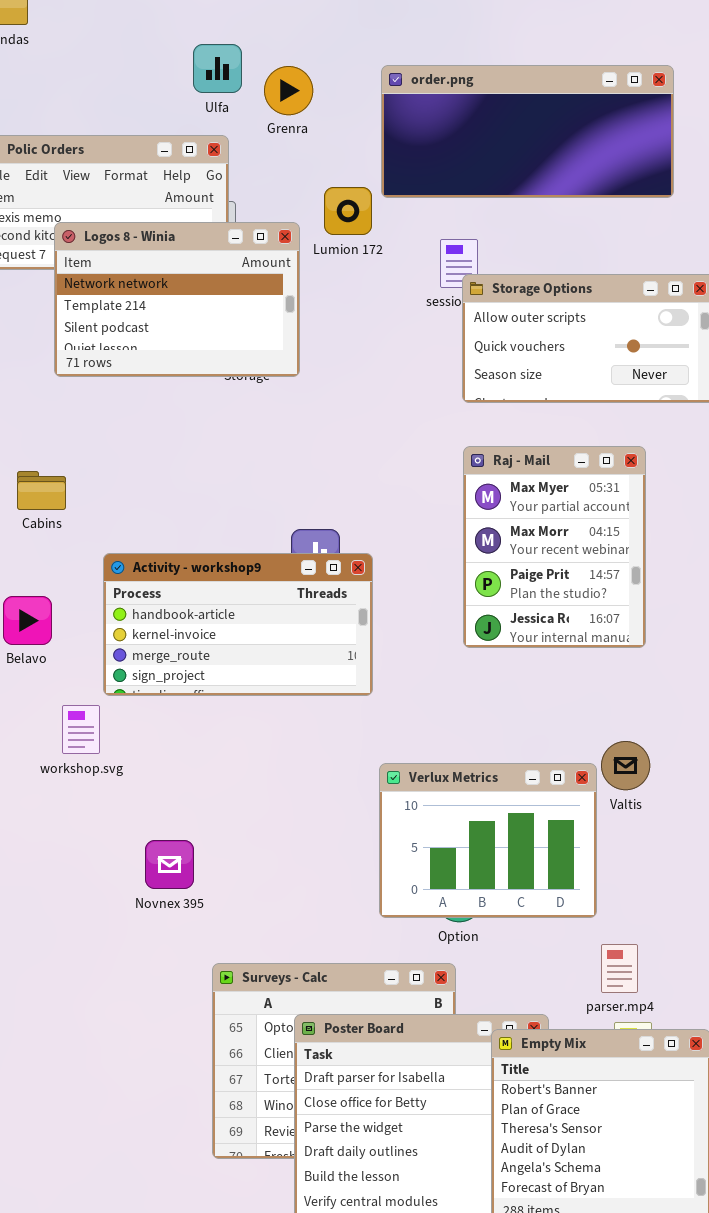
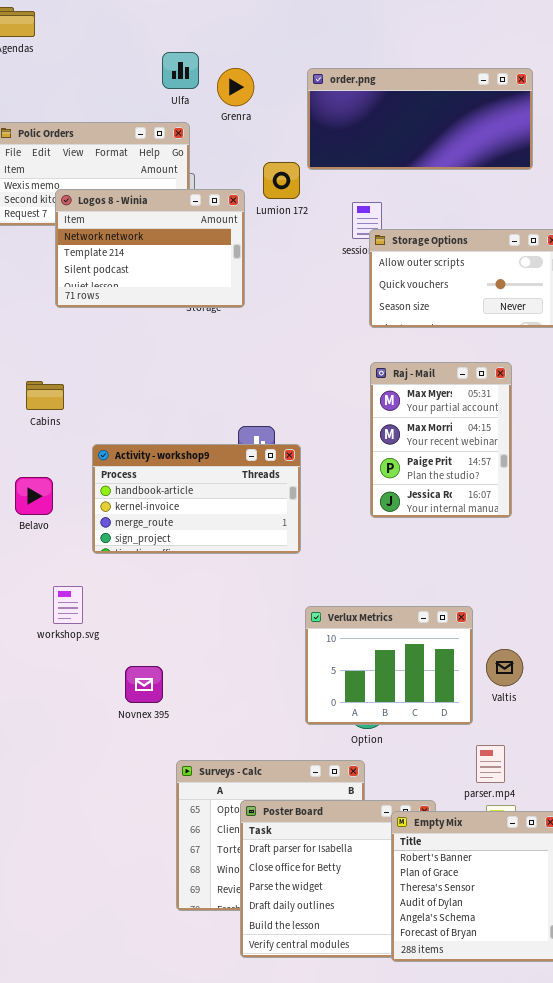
workshop.svg: [62,705,100,754] -> [53,586,83,624], moved
Valtis: [601,741,650,790] -> [486,649,523,686], moved

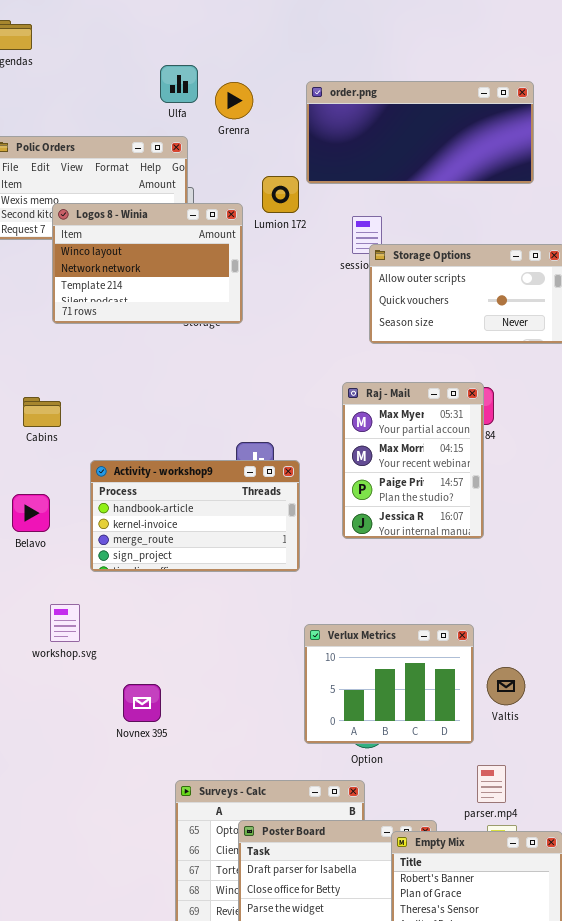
Logos 8 - Winia: [55,189,245,308] -> [52,203,243,324], scrolled up 1 row
Raj - Mail: [370,362,512,518] -> [342,382,484,539], moved

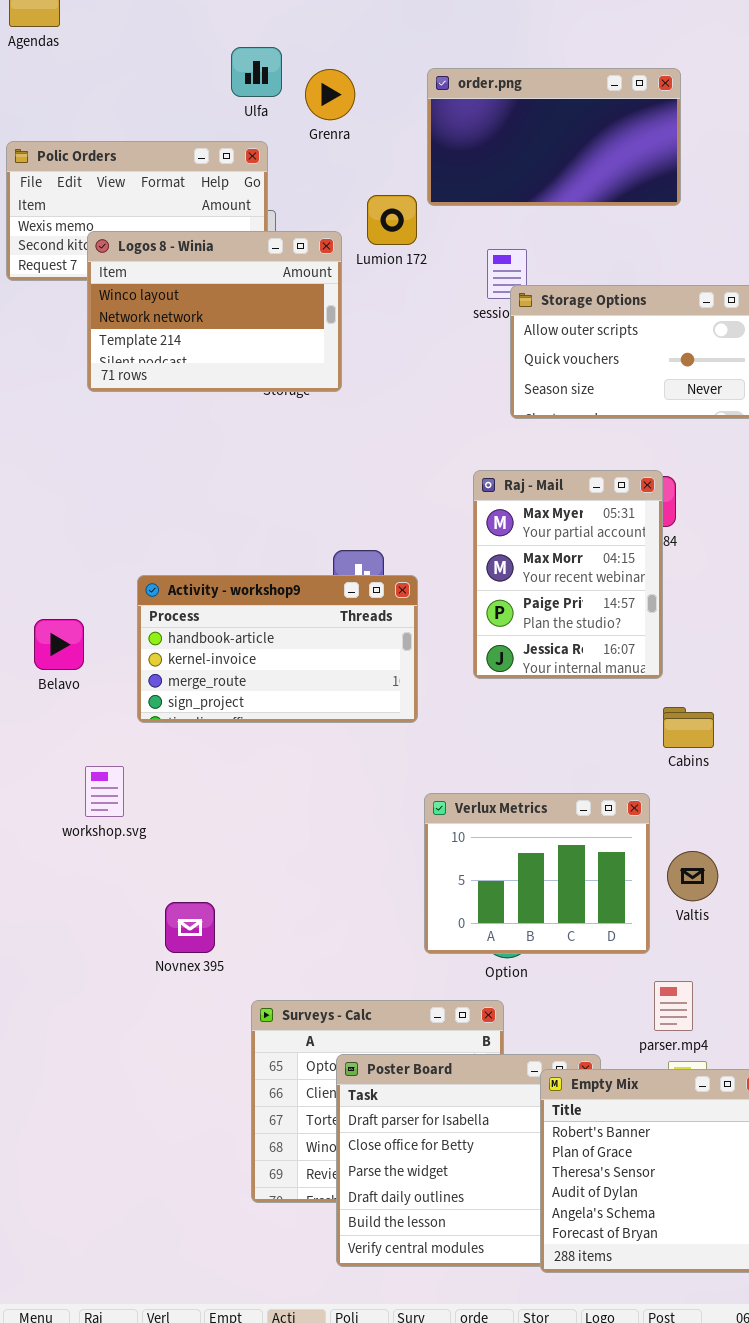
order.png: [306,81,534,184] -> [427,68,681,206], resized
Cabins: [23,397,61,427] -> [663,707,714,748], moved
Novnex 395: [123,684,161,722] -> [165,902,215,953], moved

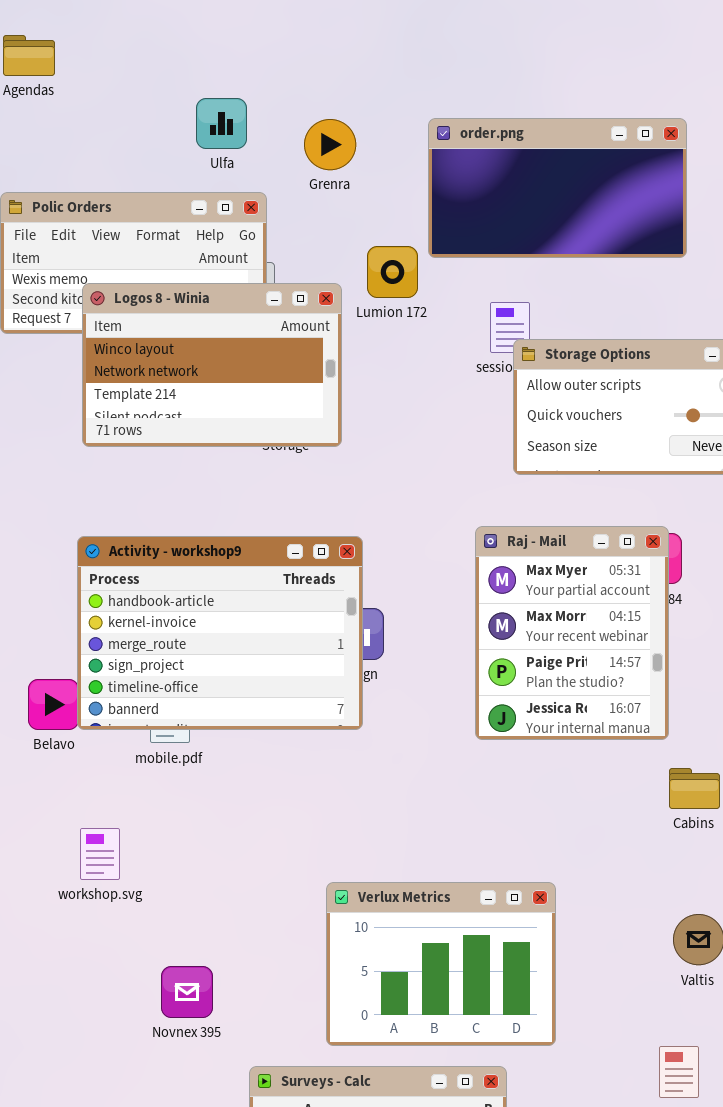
Ulfa: [231,47,282,97] -> [196,98,247,149], moved
Activity - workshop9: [137,575,418,723] -> [77,536,363,730], moved, resized
Verlux Metrics: [424,793,650,954] -> [326,882,556,1046], moved

